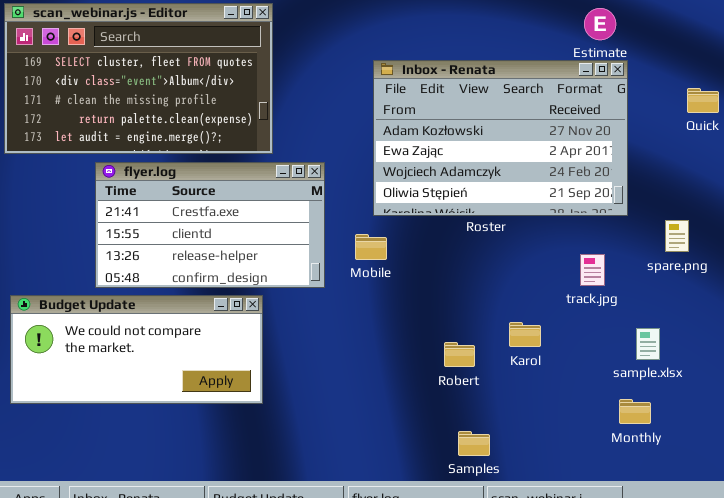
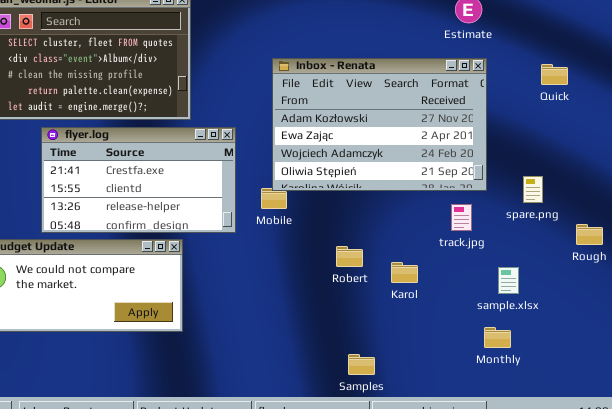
Inbox - Renata: [373,60,628,216] -> [272,58,487,191], moved
Robert: [444,342,475,367] -> [336,246,363,267], moved

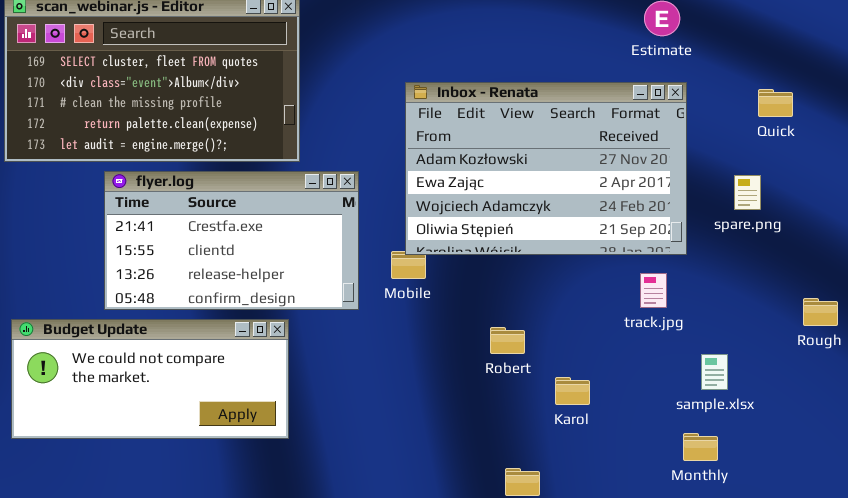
spare.png: [523,176,543,203] -> [734,175,761,210], moved
Karol: [391,262,418,283] -> [555,377,590,405], moved

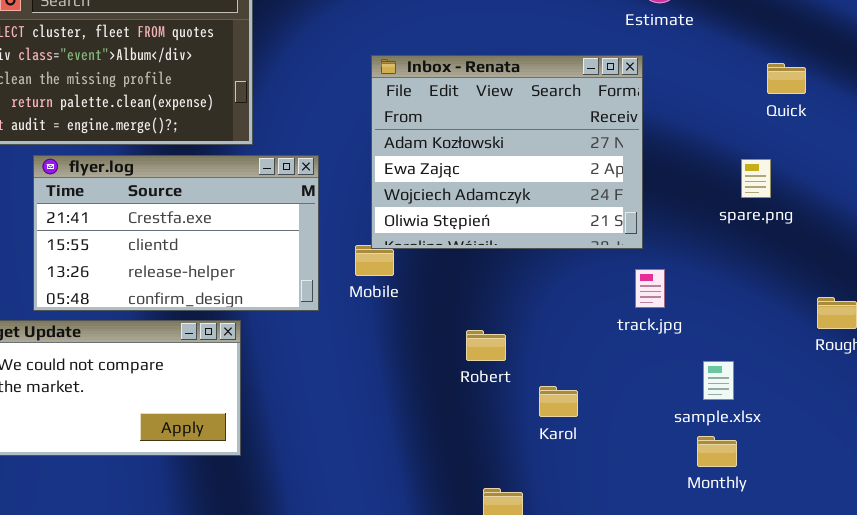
Inbox - Renata: [405,82,687,255] -> [371,55,643,249], resized
Monthly: [683,433,718,461] -> [697,436,737,467], moved

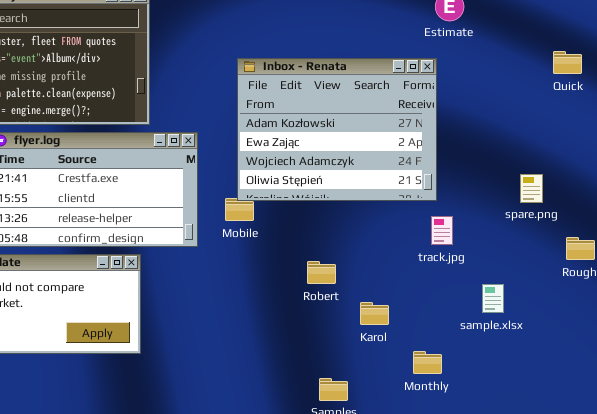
Quick: [767,63,806,94] -> [553,51,582,74], moved
spare.png: [741,159,771,198] -> [520,174,543,203], moved
Monthly: [697,436,737,467] -> [413,351,442,374], moved

